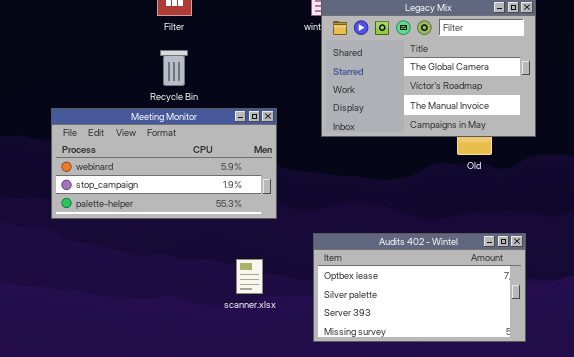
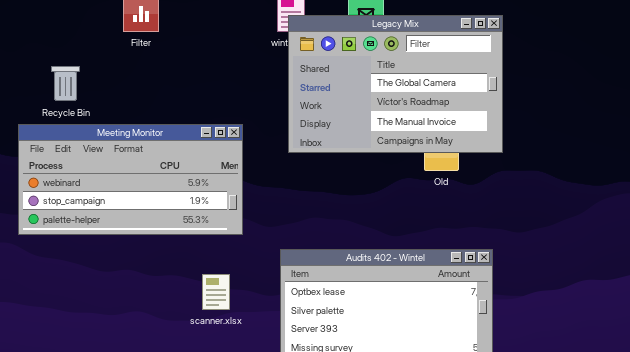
Recycle Bin: [160,50,188,86] -> [51,66,80,101], moved

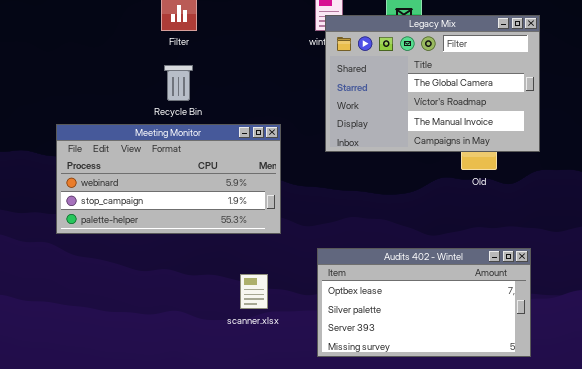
Recycle Bin: [51,66,80,101] -> [164,65,193,101], moved

